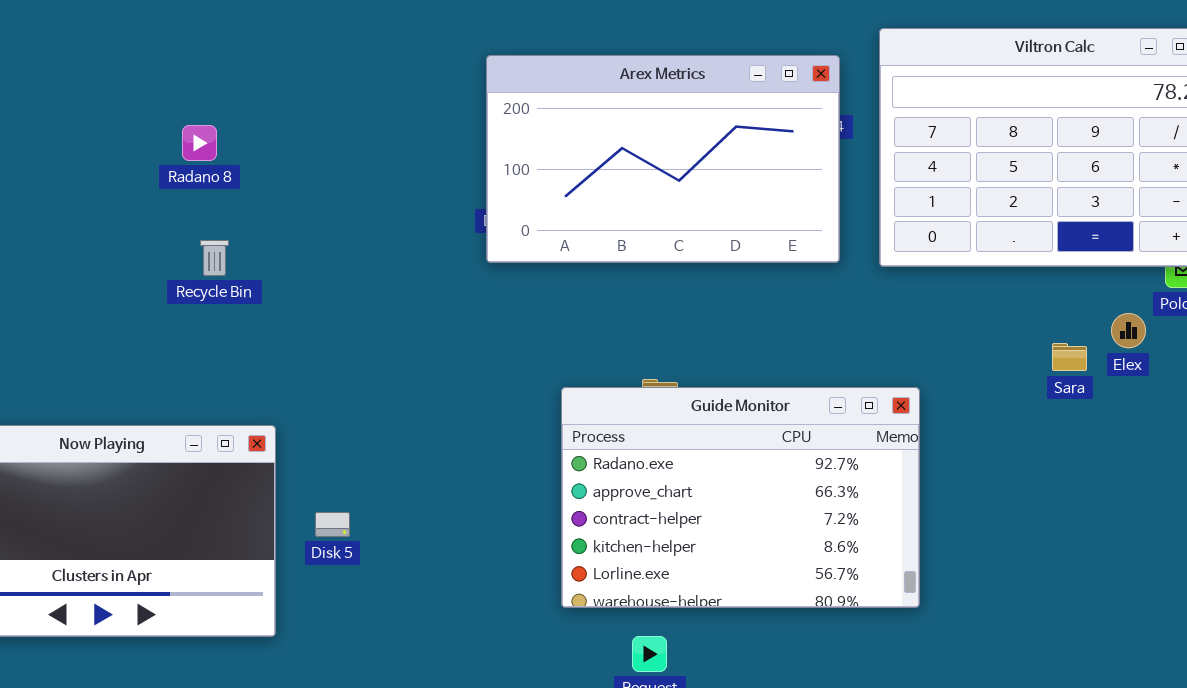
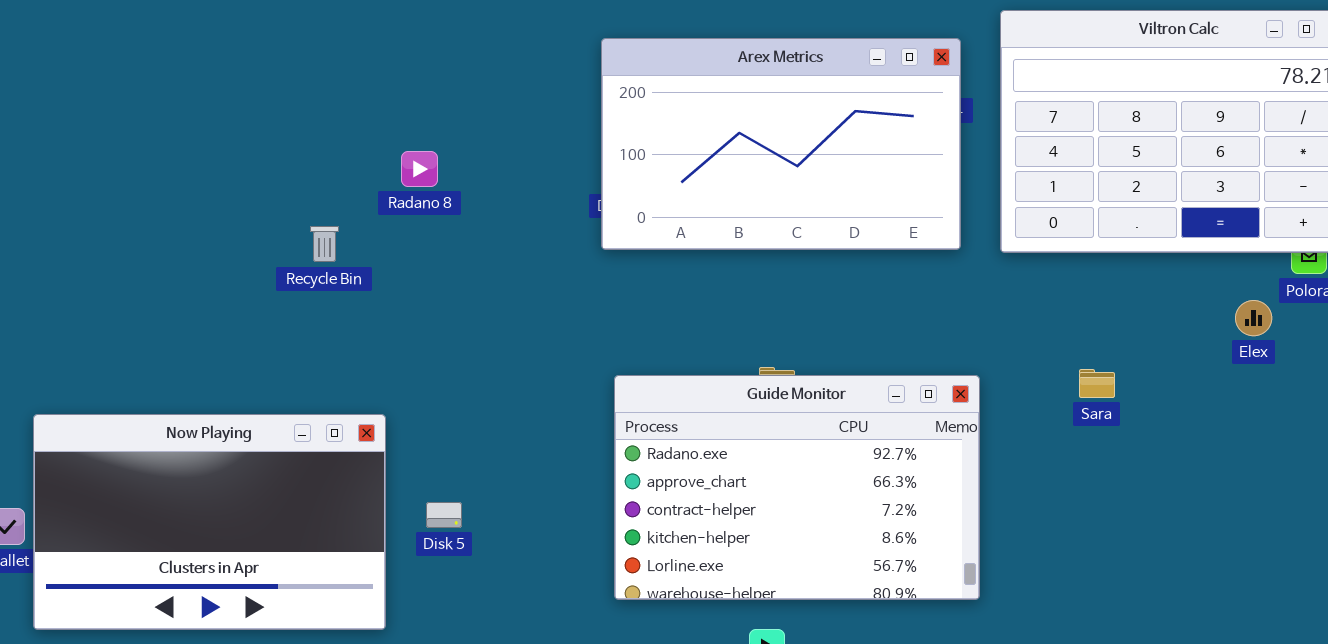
Radano 8: [182,125,217,161] -> [401,151,438,187], moved
Sara: [1052,343,1087,371] -> [1079,369,1115,398], moved
Guide Monitor: [561,387,920,608] -> [614,375,980,600], moved

